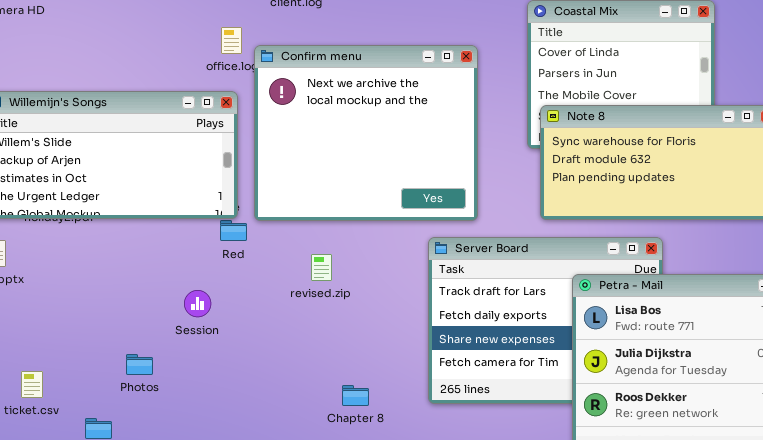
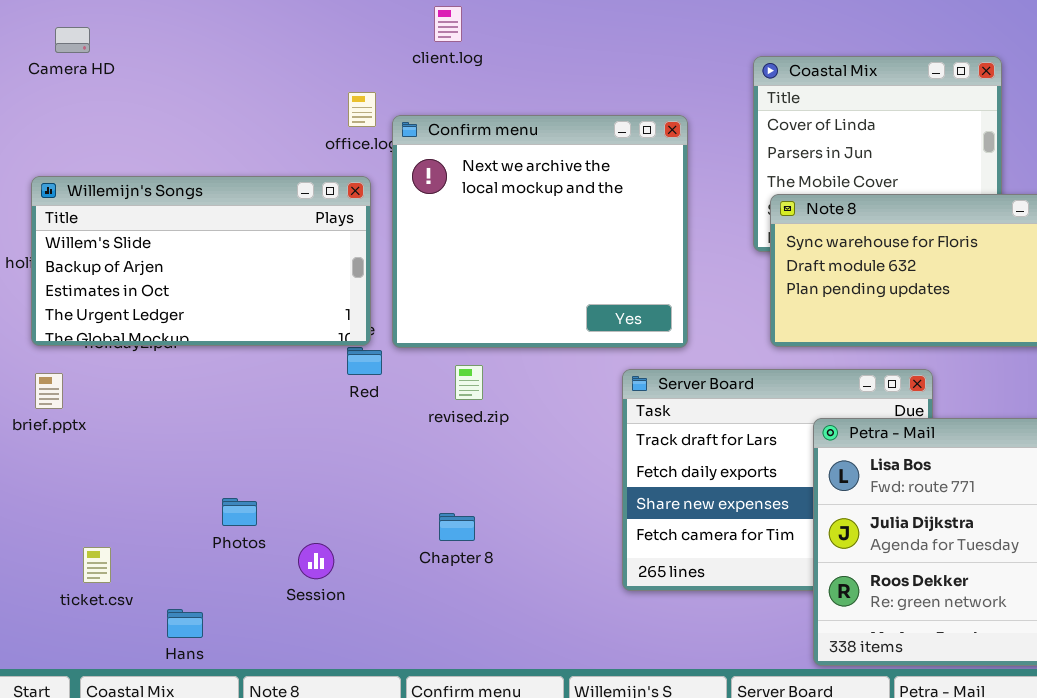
revised.zip: [311,254,332,281] -> [455,365,483,400], moved
Session: [184,290,211,317] -> [298,543,334,579], moved
Photos: [126,354,153,375] -> [222,498,257,526], moved
Chapter 8: [342,385,369,406] -> [439,513,475,541], moved

